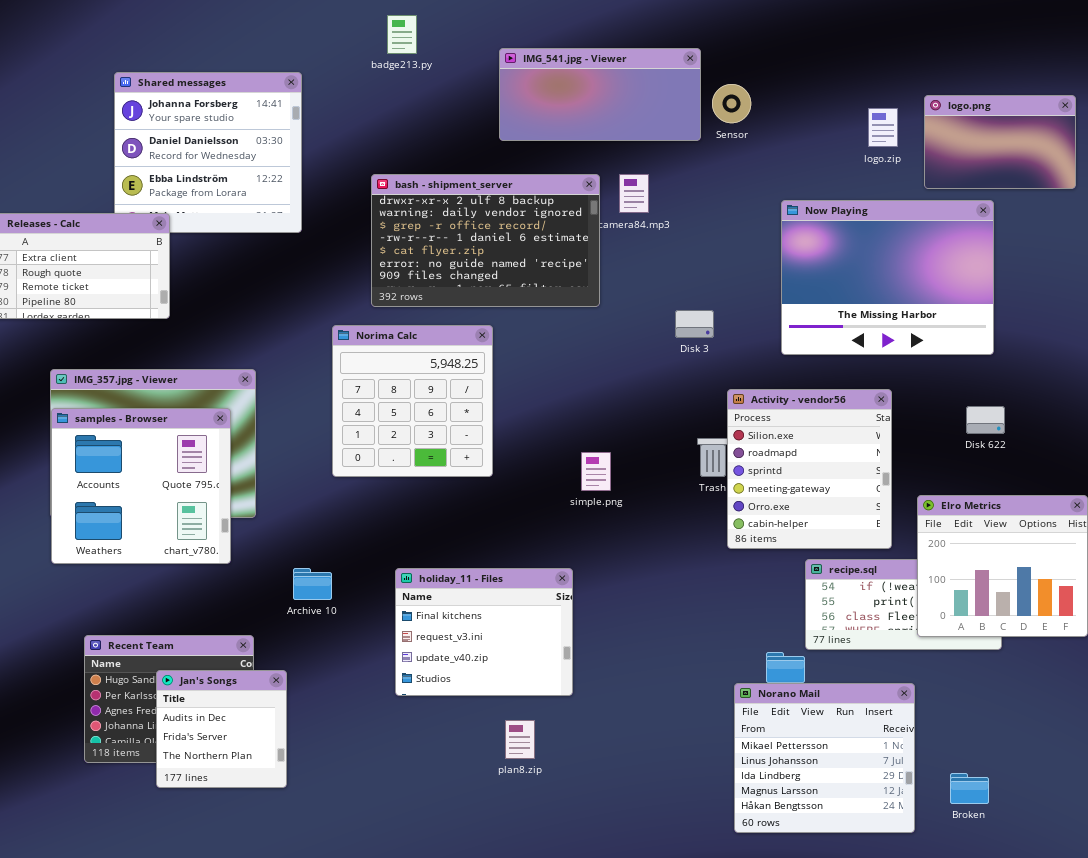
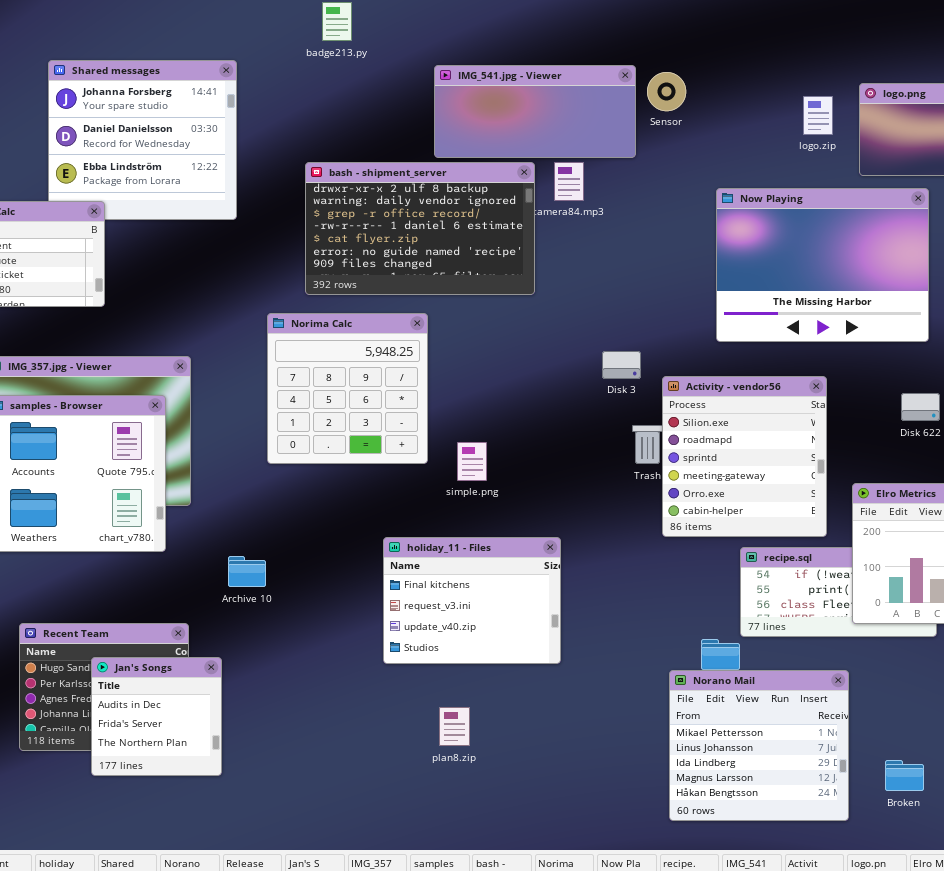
IMG_541.jpg - Viewer: [499,48,701,141] -> [434,65,636,158], moved
Disk 3: [675,310,714,338] -> [602,351,641,379], moved
simple.png: [581,452,611,491] -> [457,442,487,481], moved
holiday_11 - Files: [395,568,573,696] -> [383,537,561,664], moved

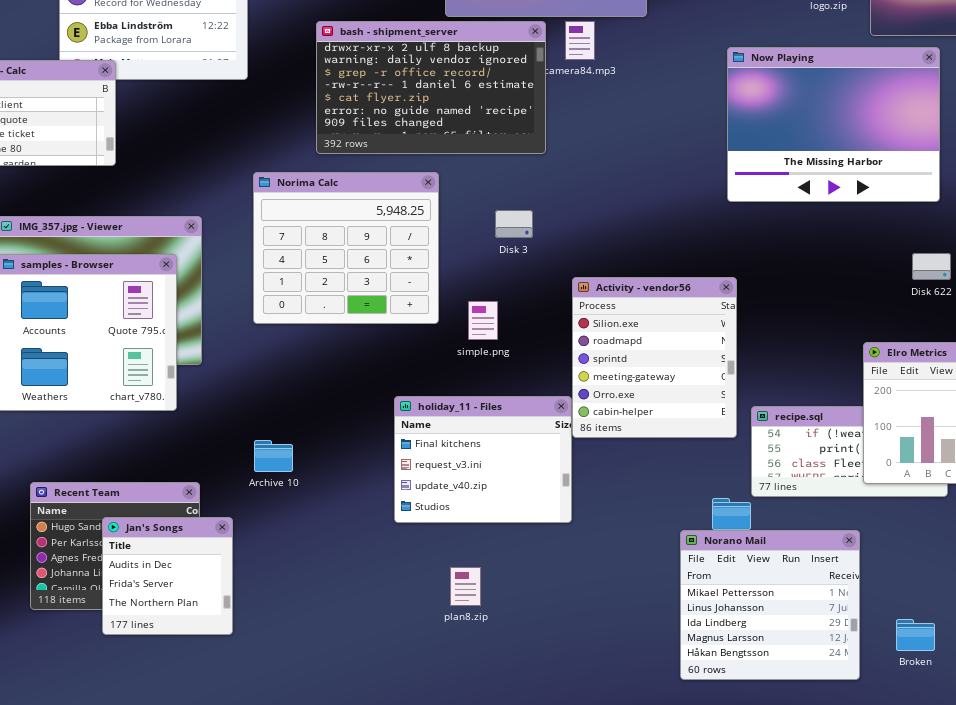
Norima Calc: [267,313,428,464] -> [253,172,439,324], resized
Disk 3: [602,351,641,379] -> [495,210,533,238], moved
Activity - vendor56: [662,376,827,537] -> [572,277,737,438], moved
Archive 10: [228,556,266,587] -> [254,440,293,472], moved

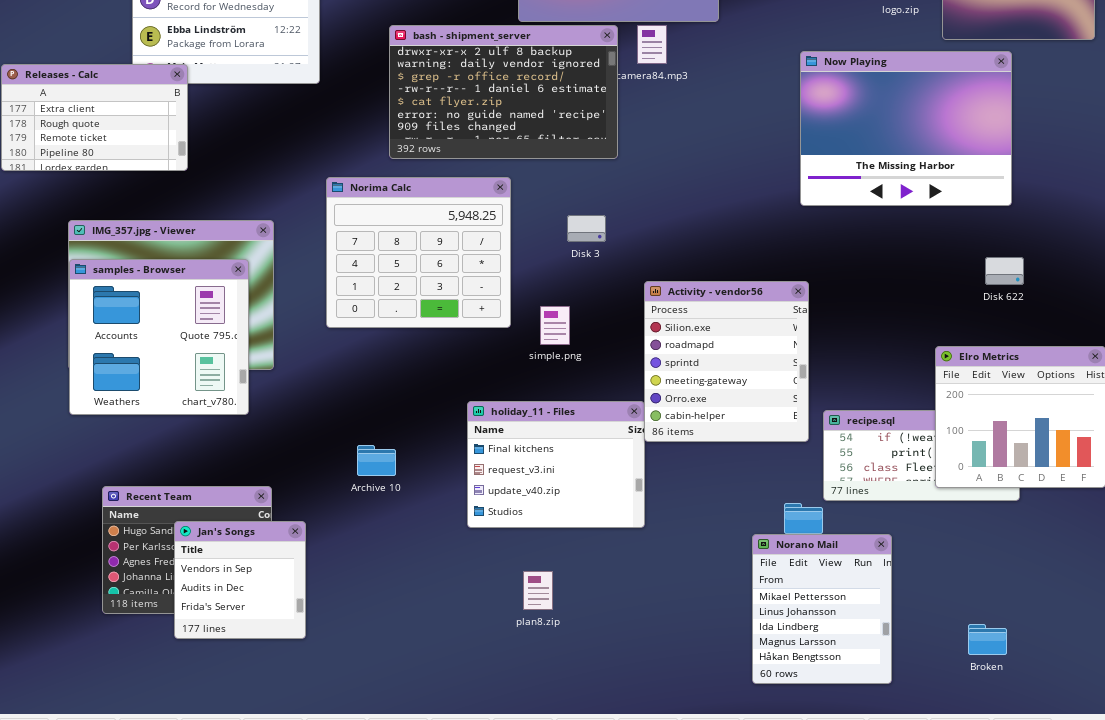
Archive 10: [254,440,293,472] -> [357,445,396,476], moved
Jan's Songs: [102,517,233,635] -> [174,521,306,639], scrolled up 1 row
Norano Mail: [680,530,860,680] -> [752,534,892,684], resized

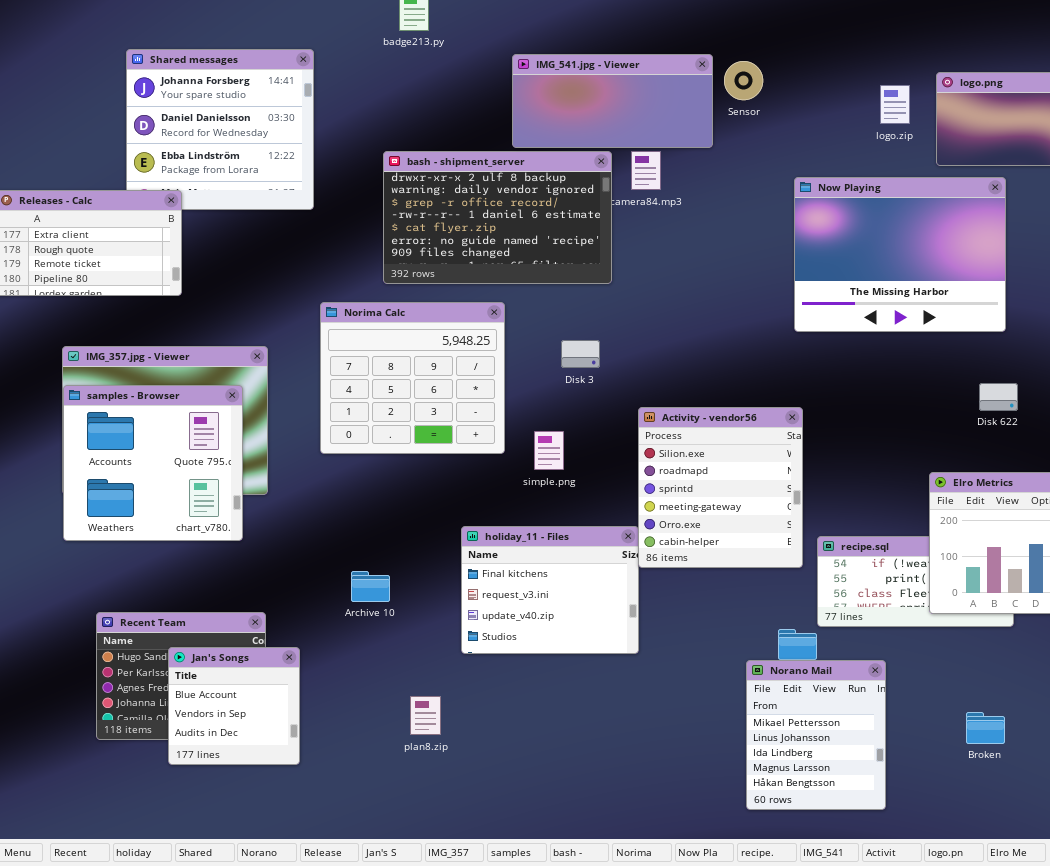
Jan's Songs: [174,521,306,639] -> [168,647,300,765], scrolled up 1 row
plan8.zip: [523,571,553,610] -> [410,696,441,735], moved
Broken: [968,624,1007,655] -> [966,712,1005,744], moved

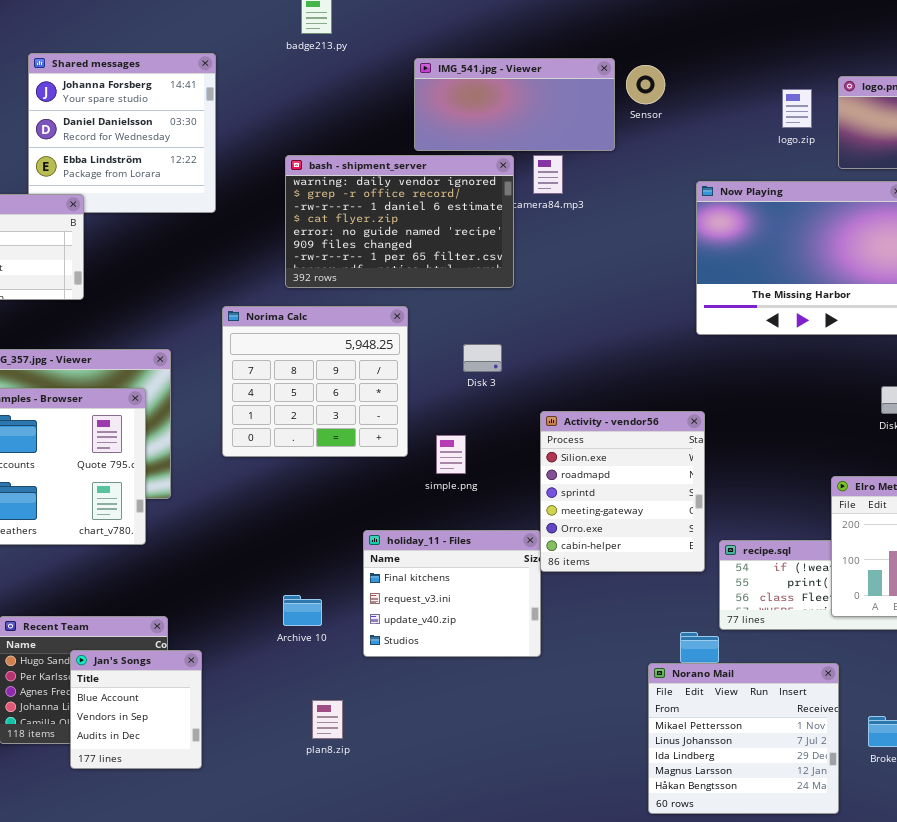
bash - shipment_server: [383,151,612,284] -> [285,155,514,288], scrolled down 1 row
Archive 10: [351,571,390,602] -> [283,595,322,626], moved
Norano Mail: [746,660,886,810] -> [648,663,839,814], resized

